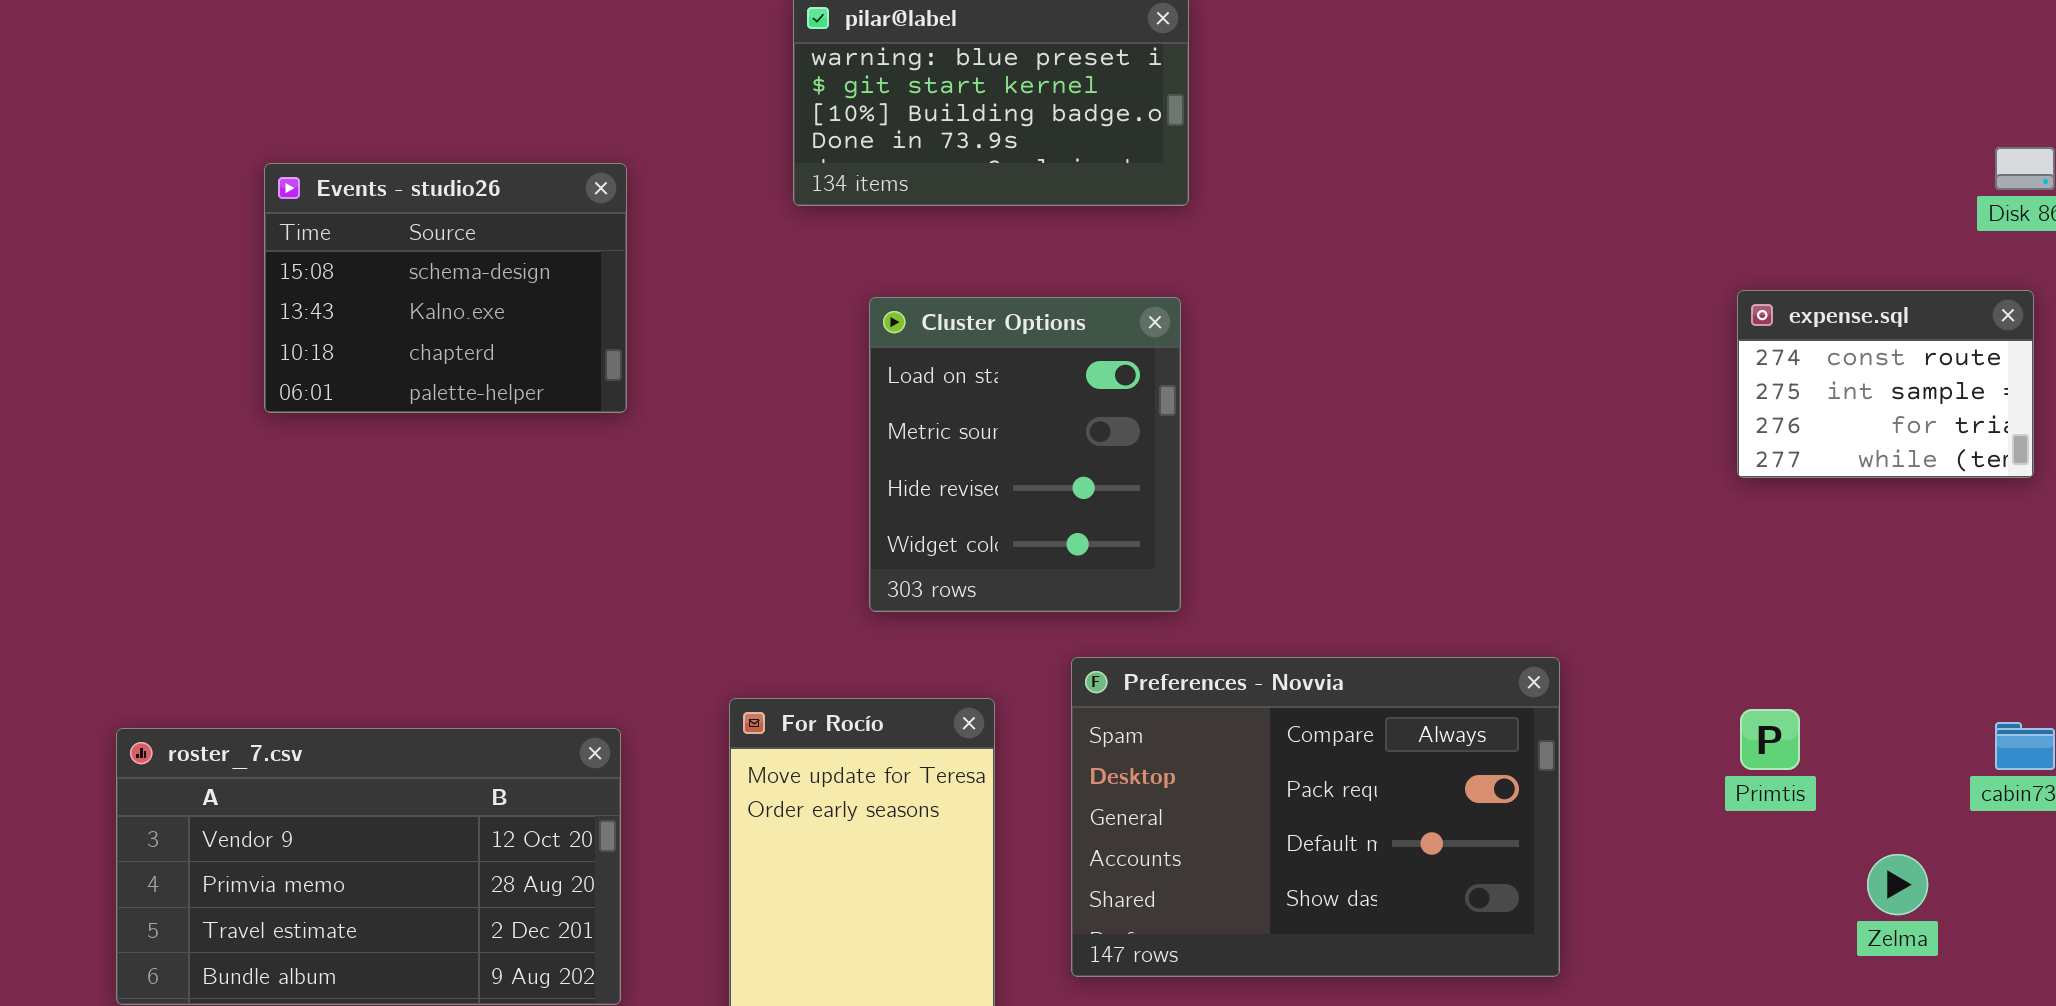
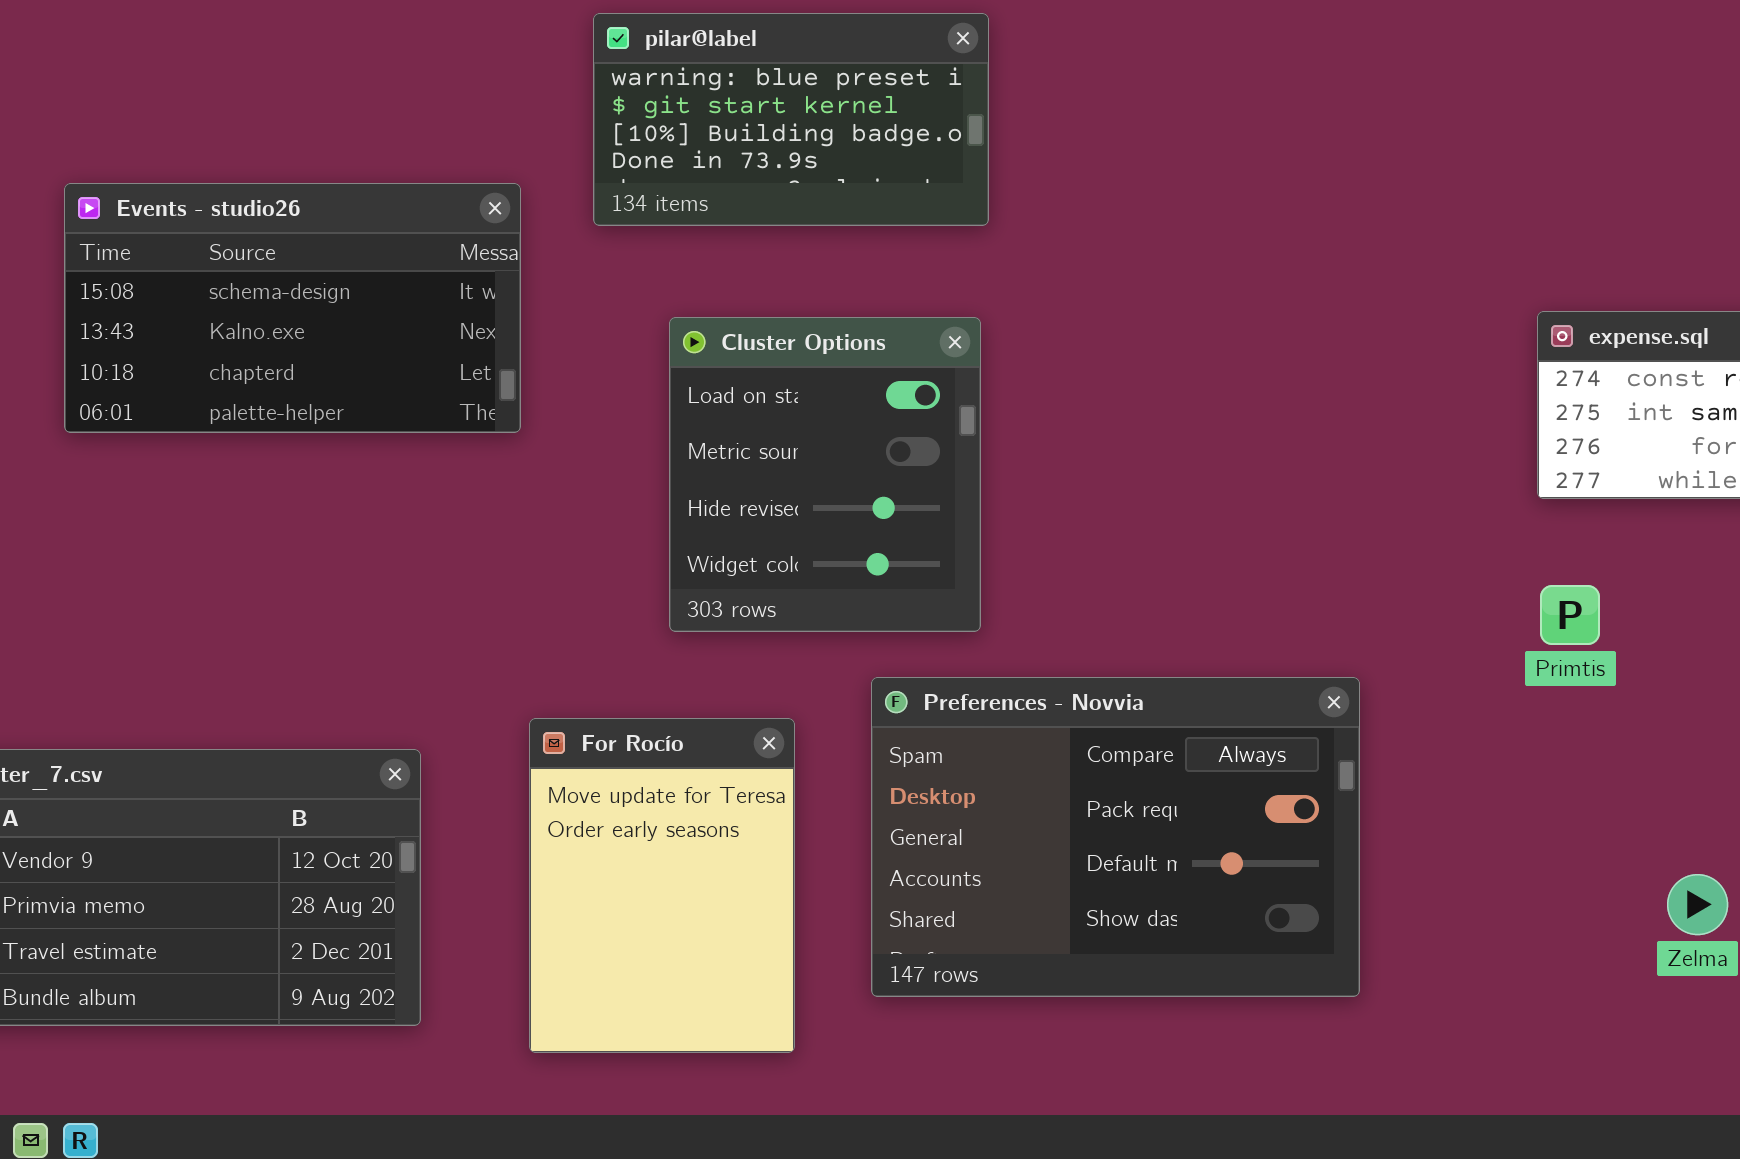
Events - studio26: [264,163,627,413] -> [64,183,521,433], resized
Primtis: [1740,709,1800,770] -> [1540,585,1600,645], moved

